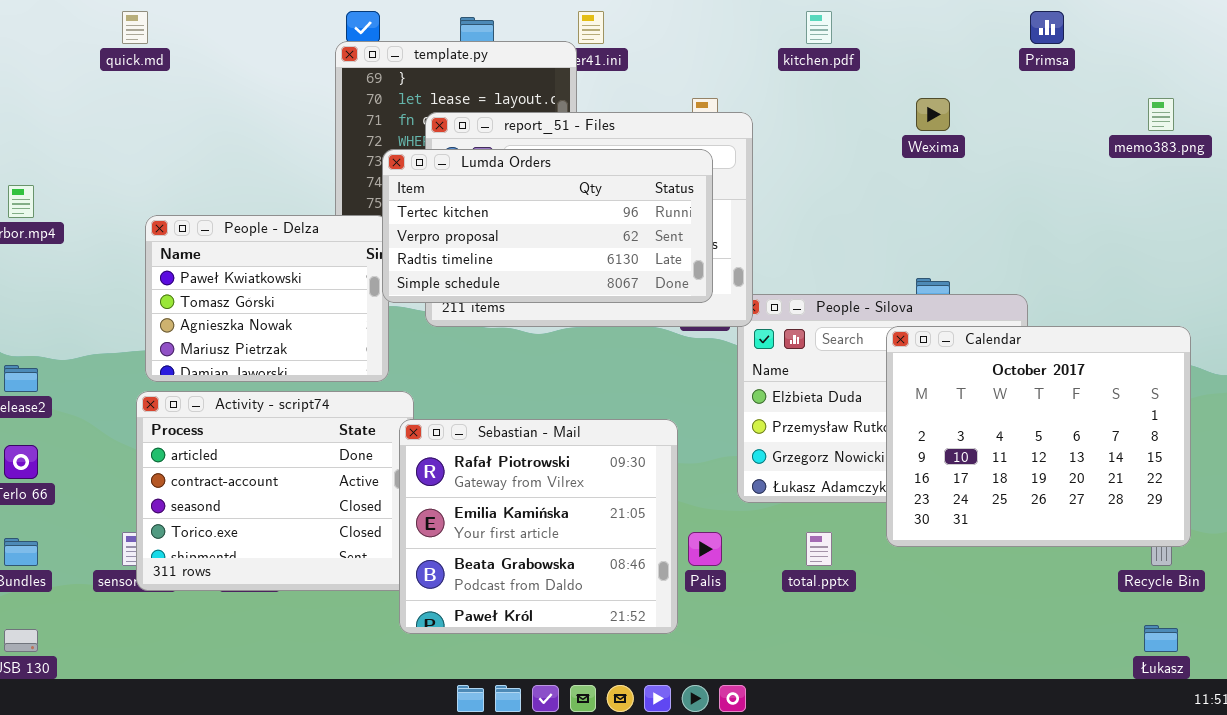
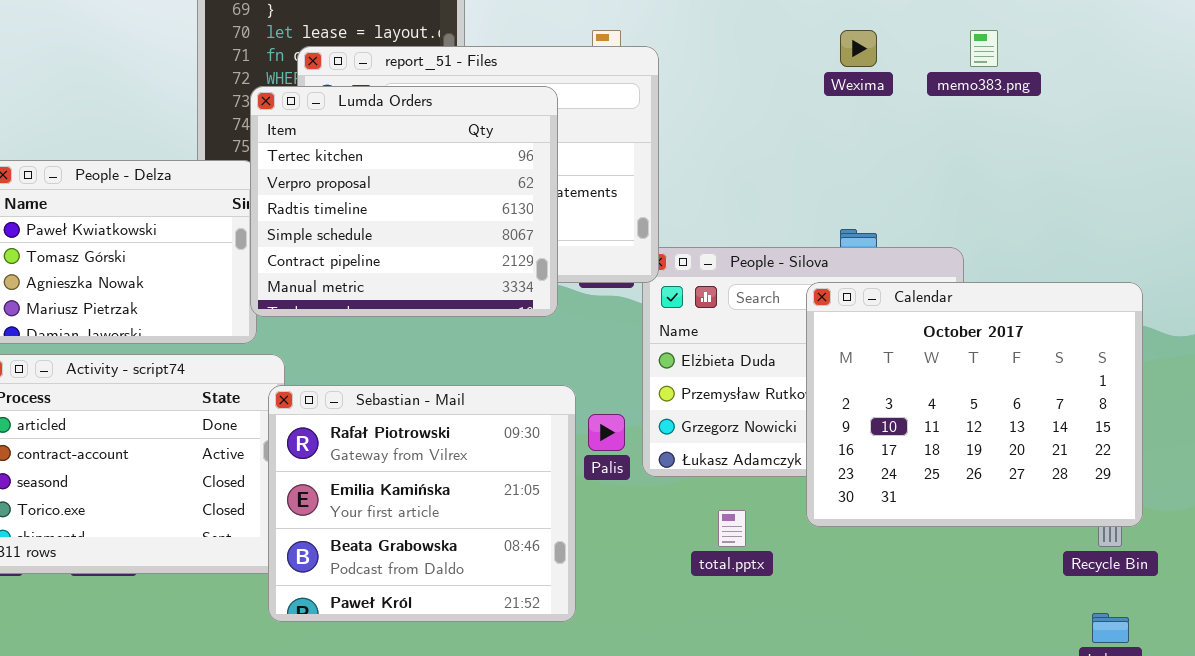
memo383.png: [1148,98,1174,131] -> [970,30,998,67], moved
Lumda Orders: [382,149,713,303] -> [250,86,558,317], resized
Palis: [688,532,722,566] -> [588,414,625,451], moved

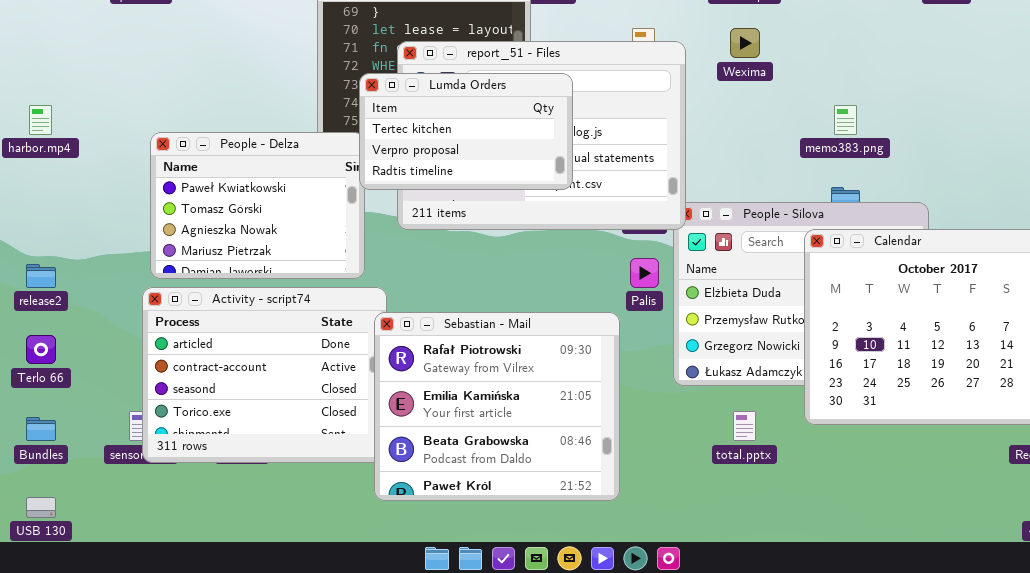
Wexima: [840,30,877,67] -> [730,28,760,58], moved
memo383.png: [970,30,998,67] -> [834,105,857,135], moved
Lumda Orders: [250,86,558,317] -> [359,73,573,190], resized
Palis: [588,414,625,451] -> [630,258,659,288], moved

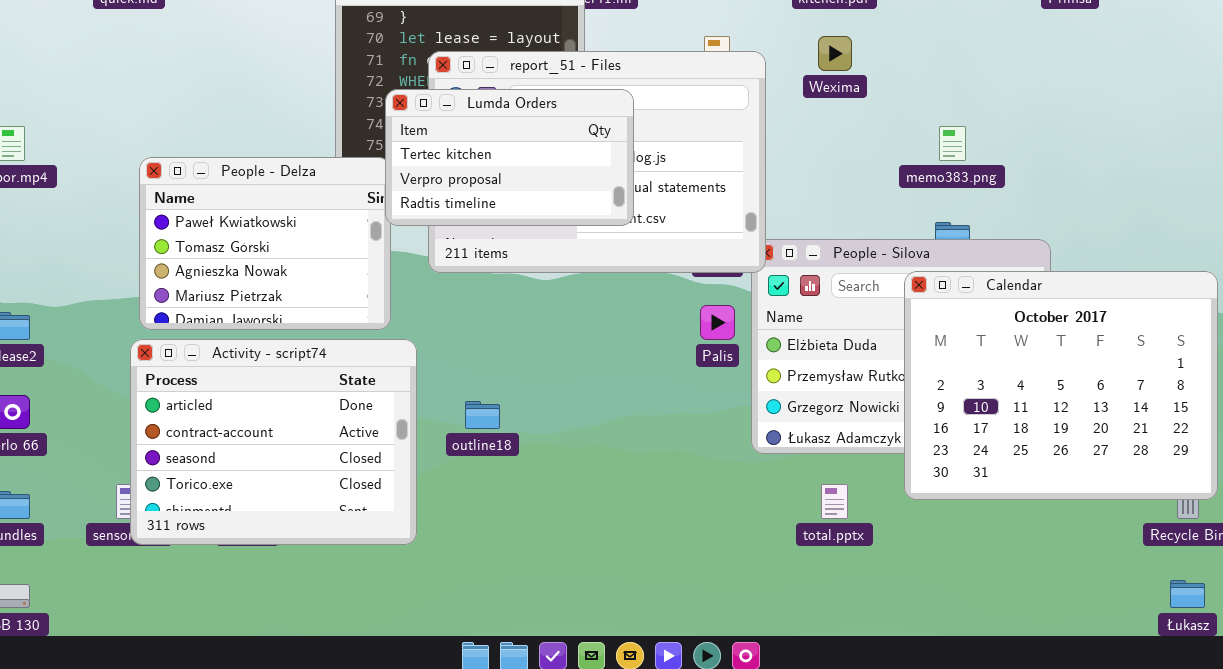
Sebastian - Mail: [374,312,620,501] -> none, closed

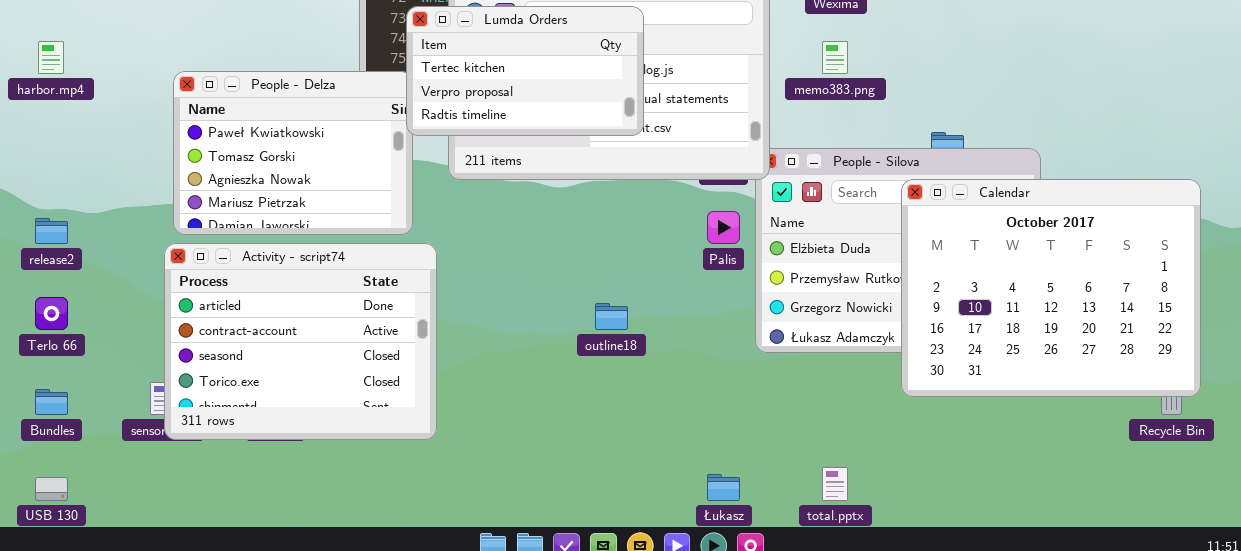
memo383.png: [939,126,966,161] -> [822,41,848,74], moved
outline18: [465,401,500,429] -> [595,303,628,330], moved
total.pptx: [821,484,848,519] -> [822,467,848,501], moved
Łukasz: [1170,580,1205,608] -> [707,474,740,501], moved

